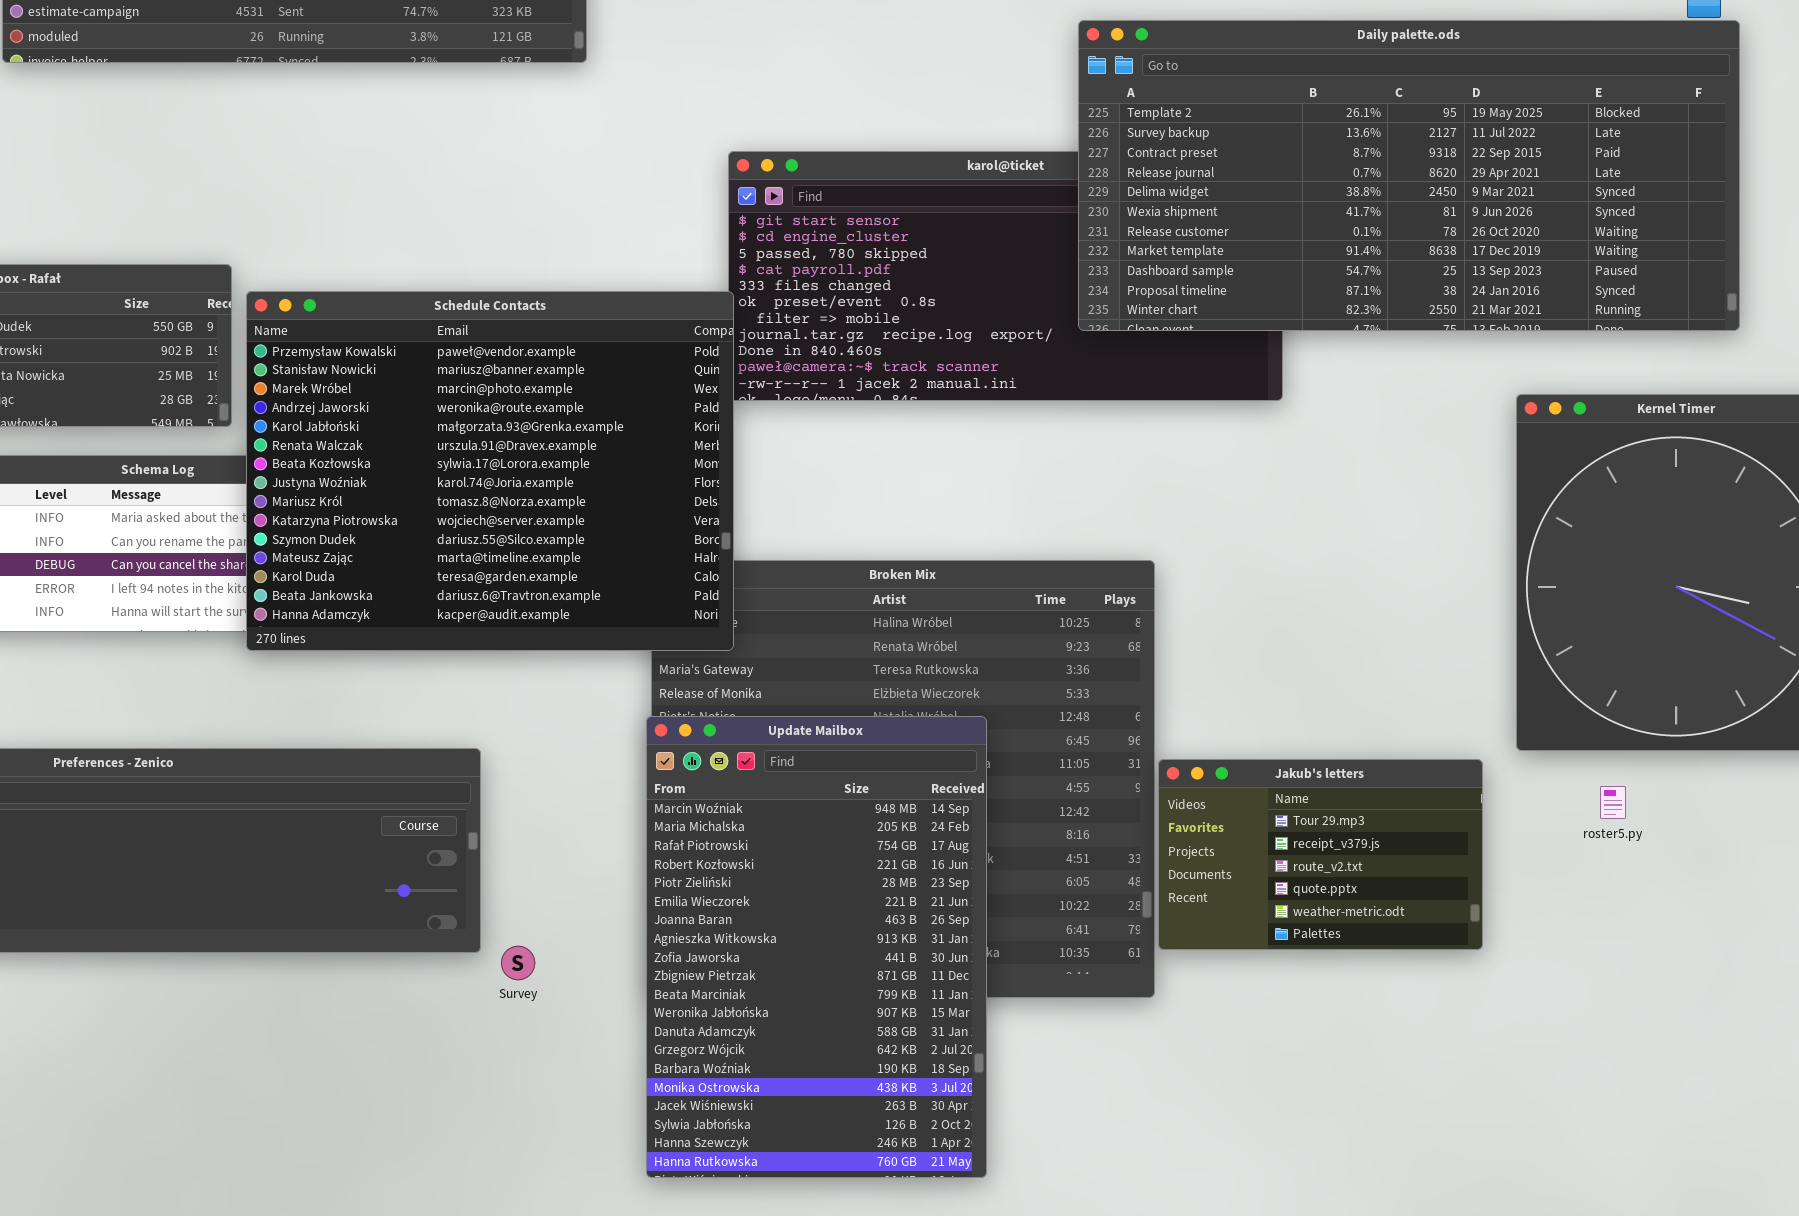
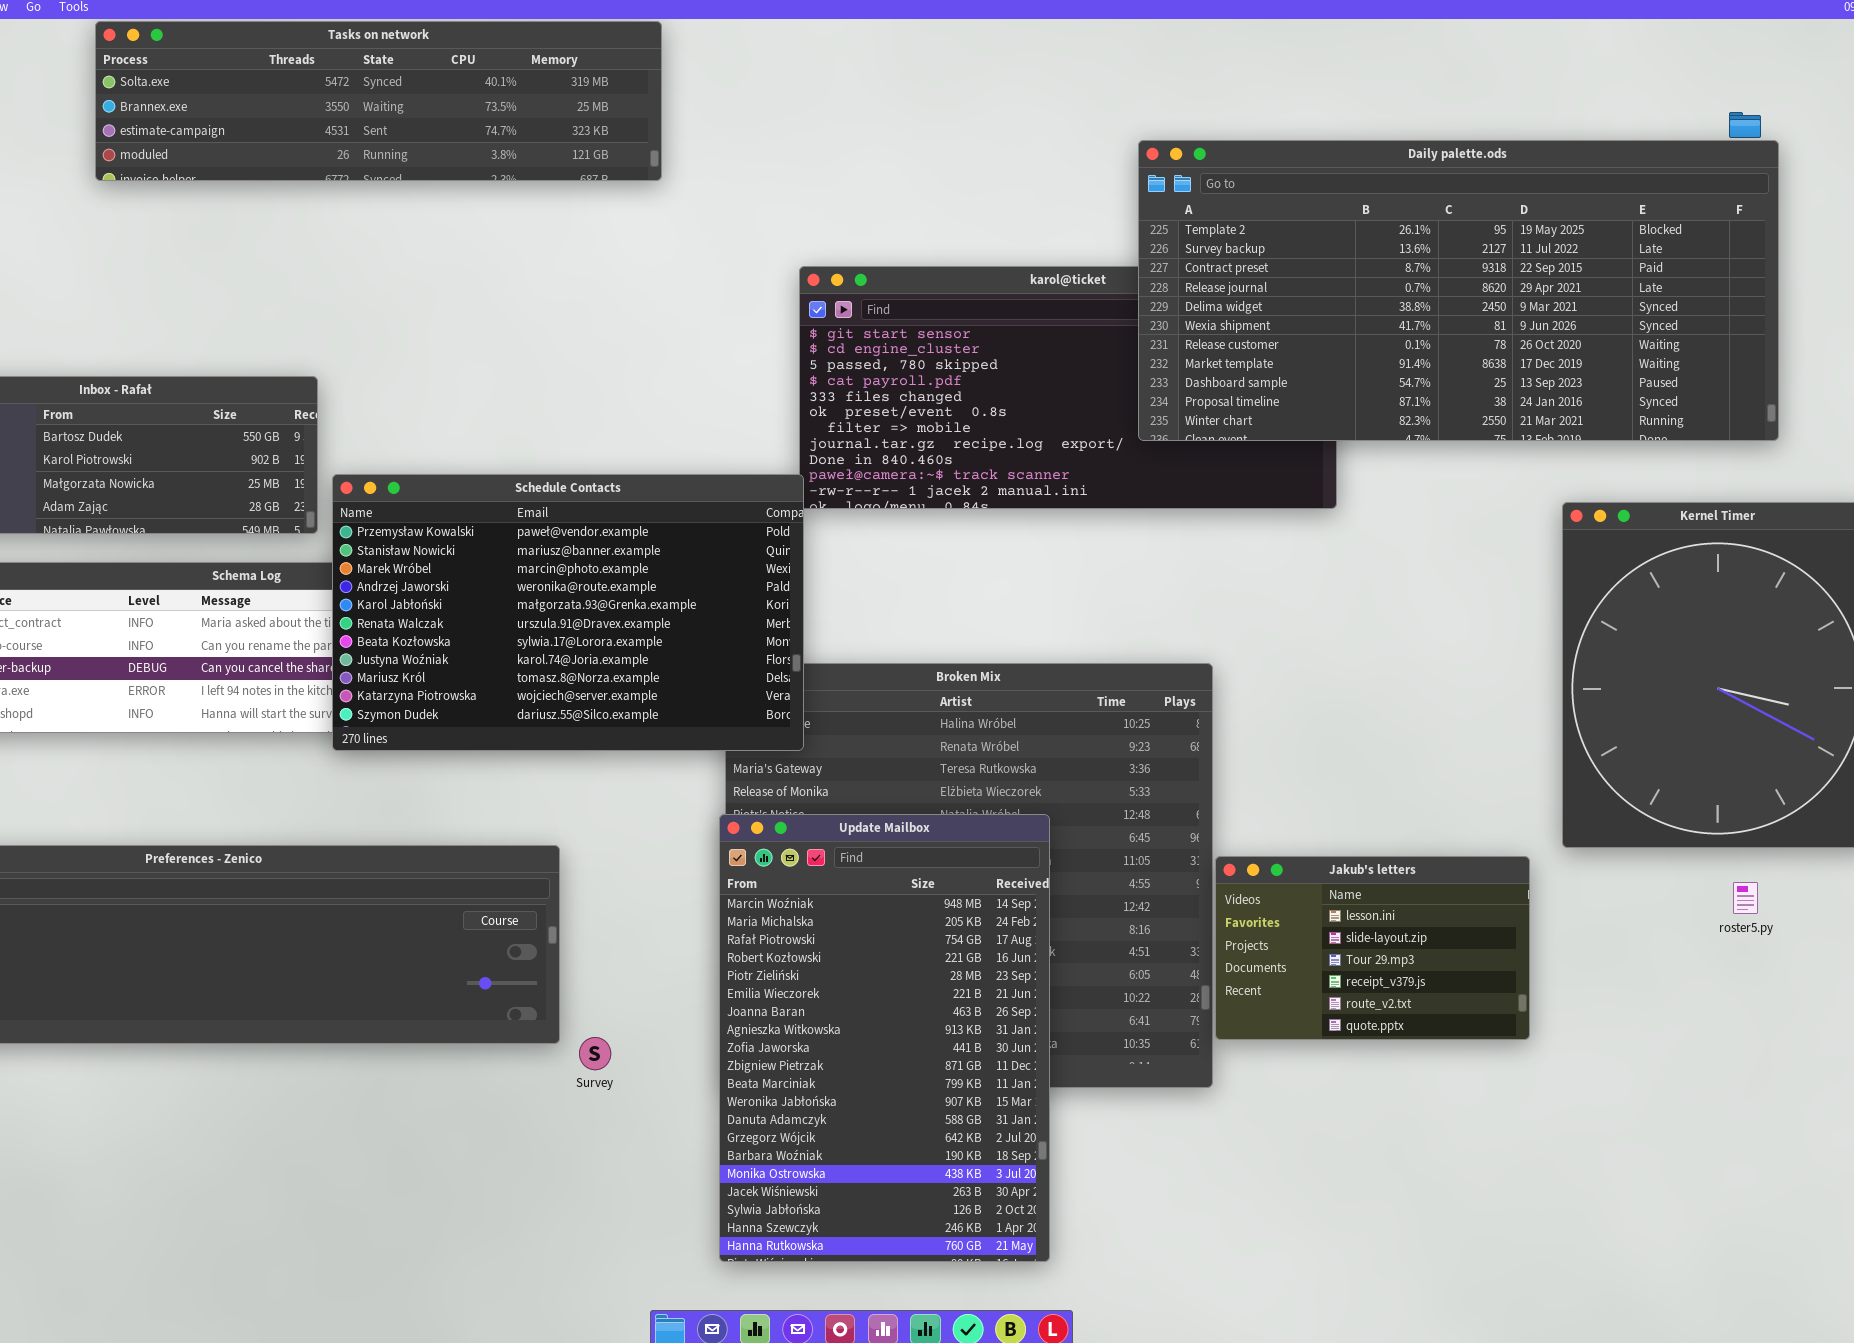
Schedule Contacts: [246,291,734,651] -> [332,474,804,751], resized
Jakub's letters: [1158,759,1483,950] -> [1215,856,1530,1040], scrolled up 2 rows
roster5.py: [1600,786,1626,819] -> [1733,882,1758,914], moved

